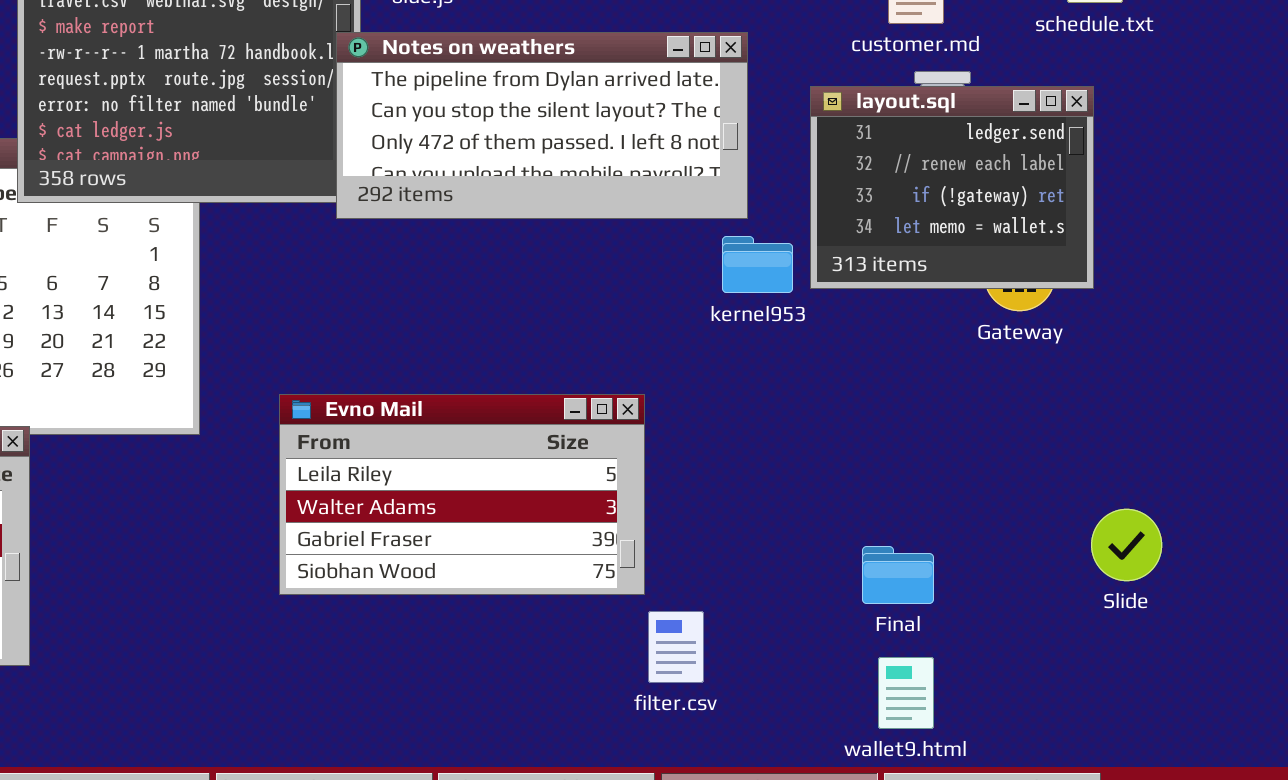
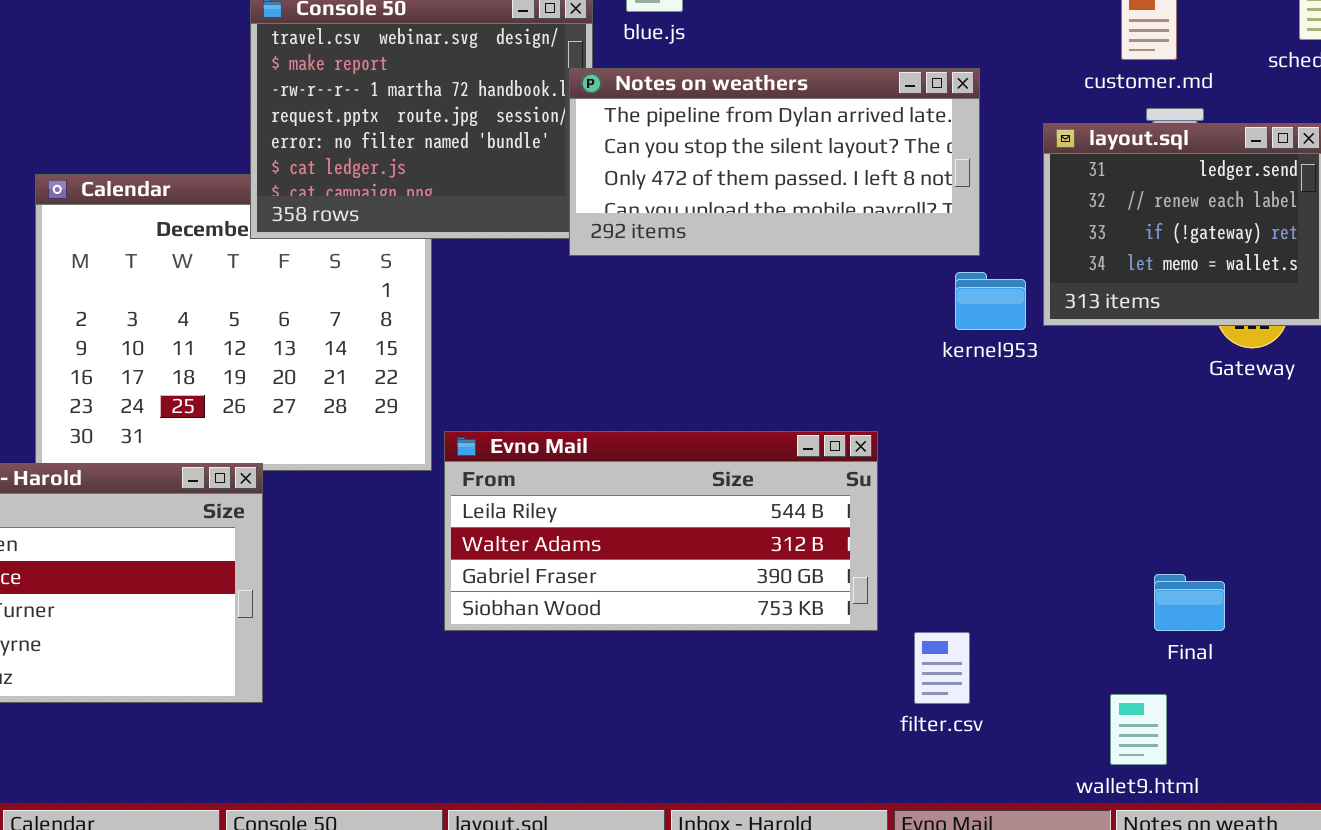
Evno Mail: [279,394,645,595] -> [444,431,878,631], resized
Final: [862,546,934,604] -> [1154,574,1225,631], moved
filter.csv: [648,611,704,683] -> [914,632,970,704], moved

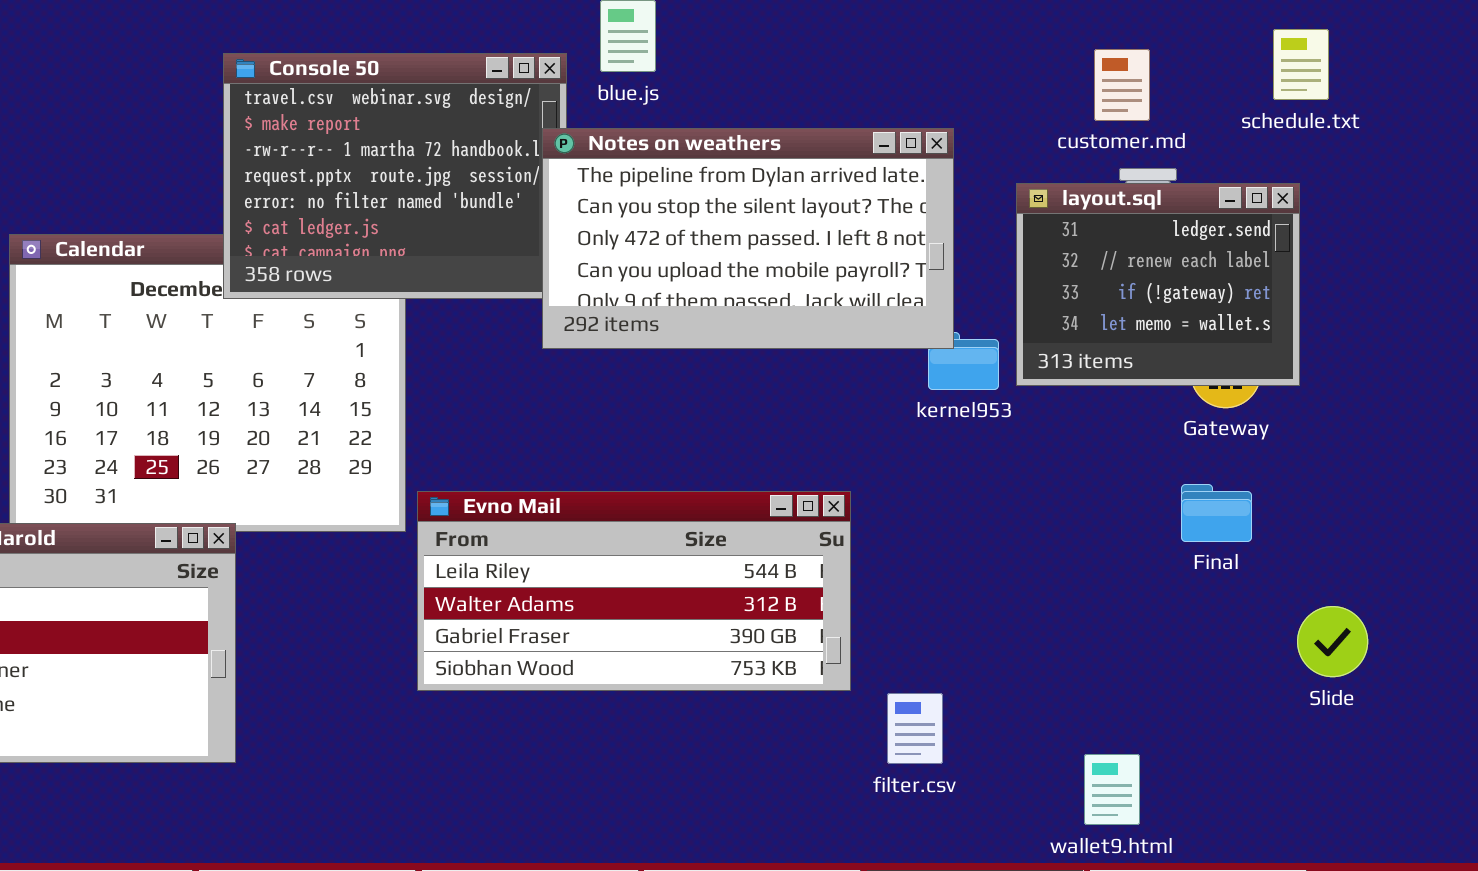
Notes on weathers: [569,68,980,256] -> [542,128,954,349], resized
Final: [1154,574,1225,631] -> [1181,484,1252,542], moved

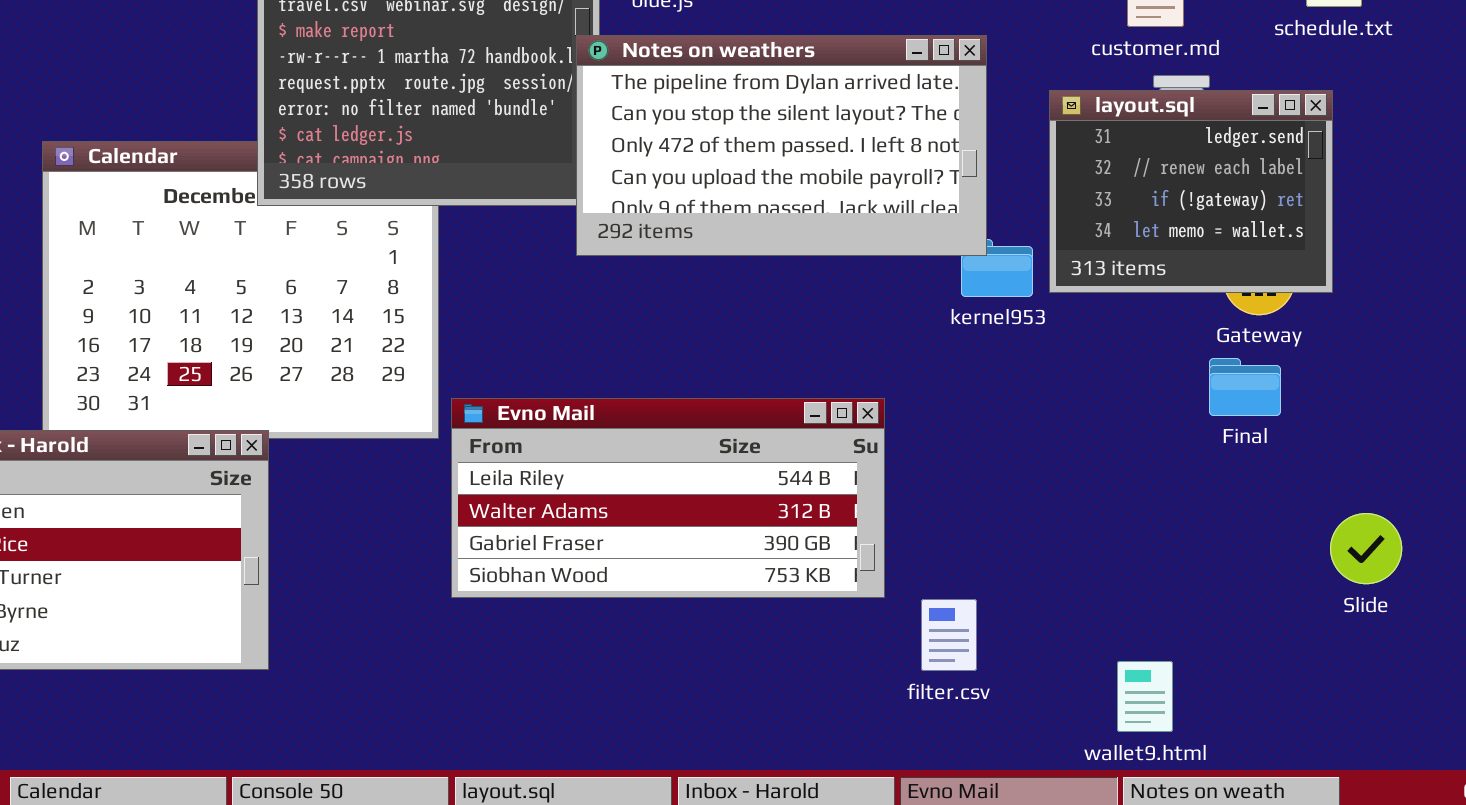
Final: [1181,484,1252,542] -> [1209,358,1281,416], moved

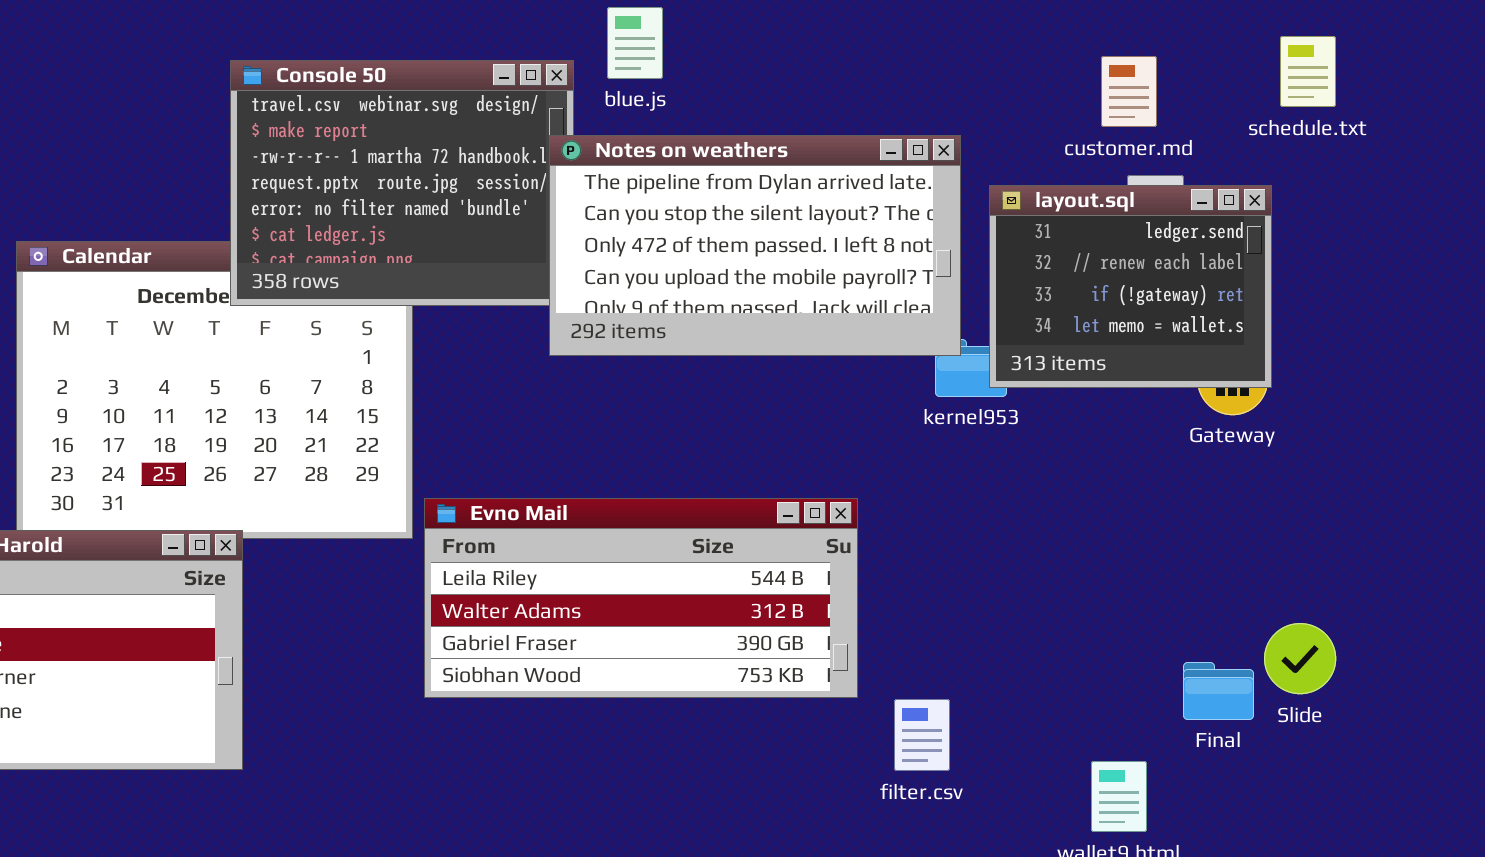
layout.sql: [1049,90,1333,293] -> [989,185,1272,388], moved
Final: [1209,358,1281,416] -> [1183,662,1254,720], moved
Slide: [1330,513,1402,584] -> [1264,623,1336,694], moved

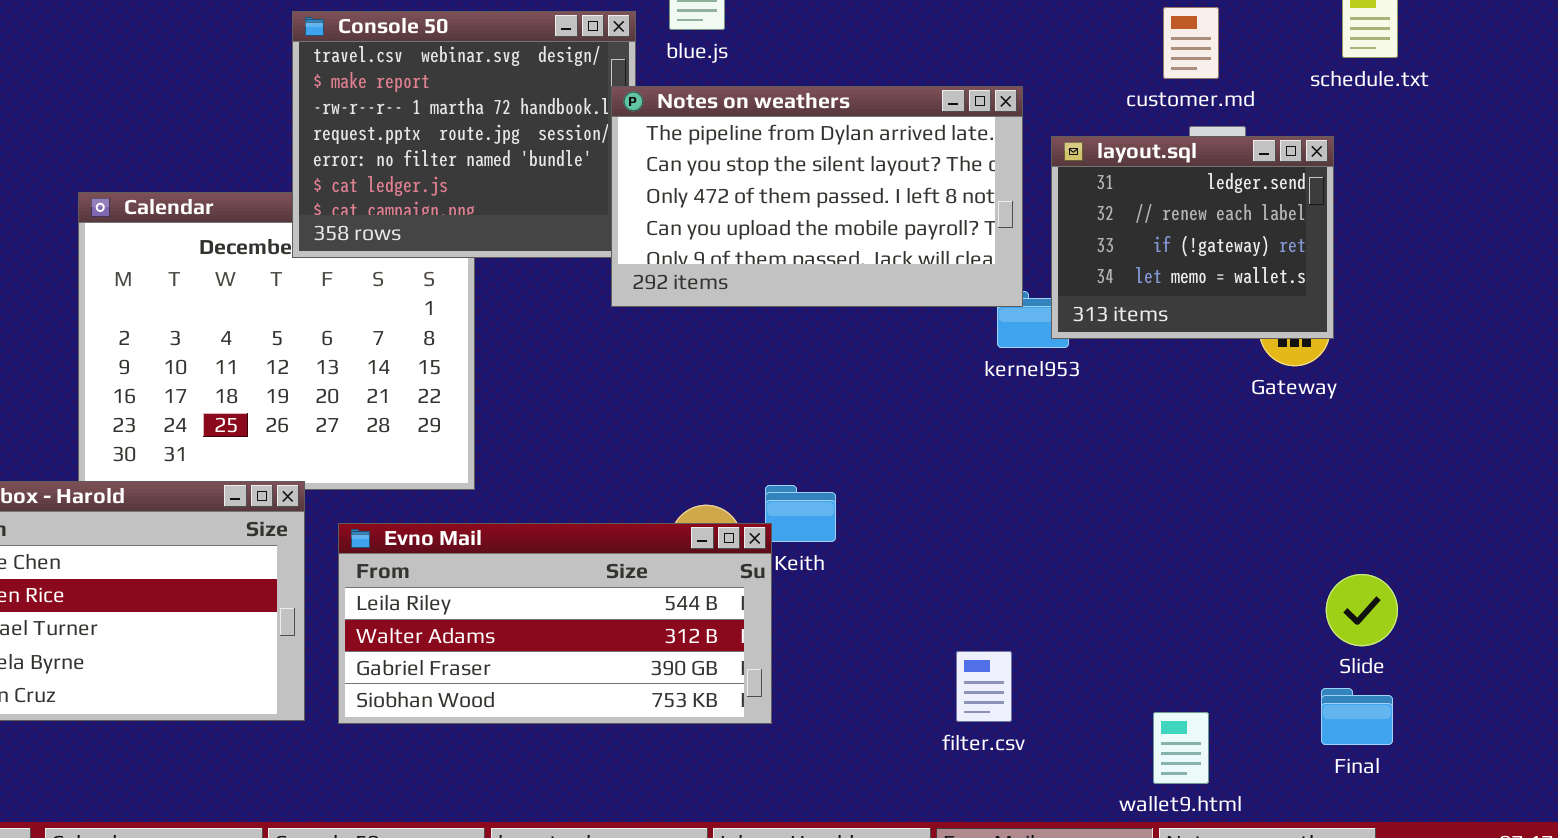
Evno Mail: [424,498,858,698] -> [338,523,772,724], moved
Final: [1183,662,1254,720] -> [1321,688,1393,745], moved

